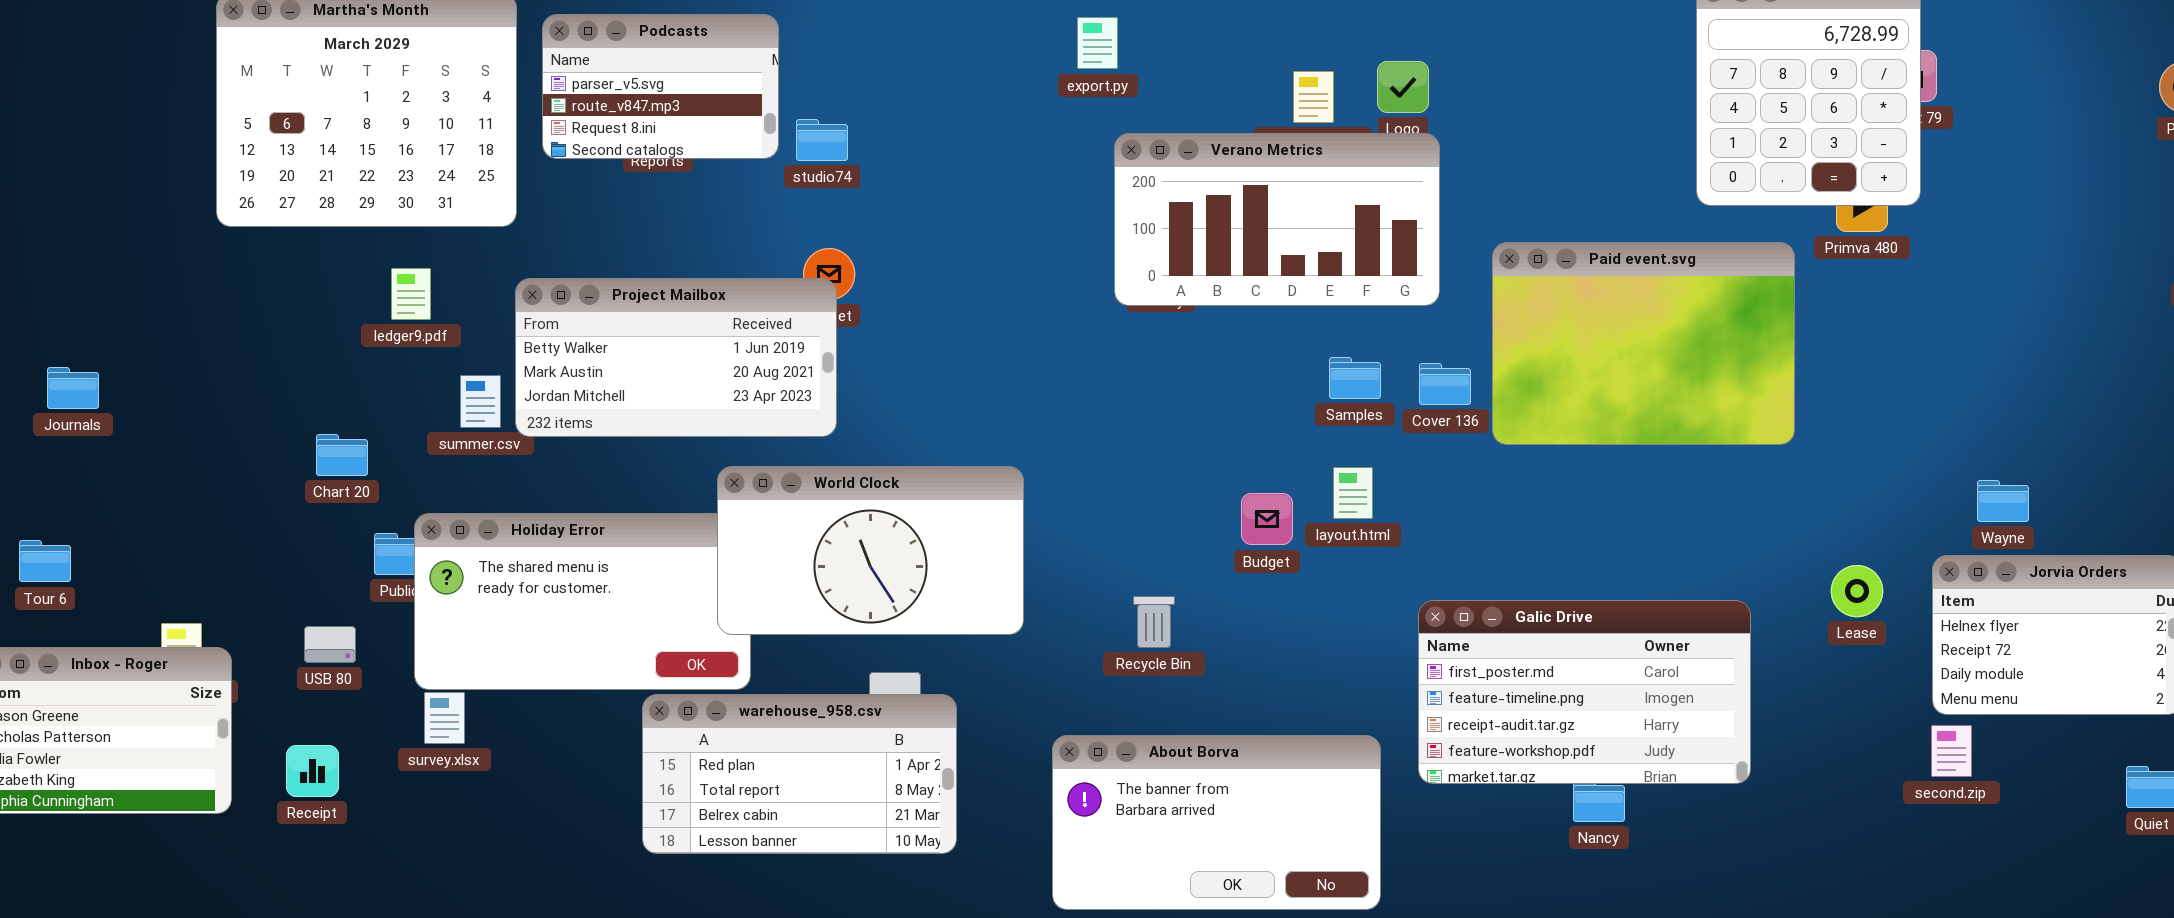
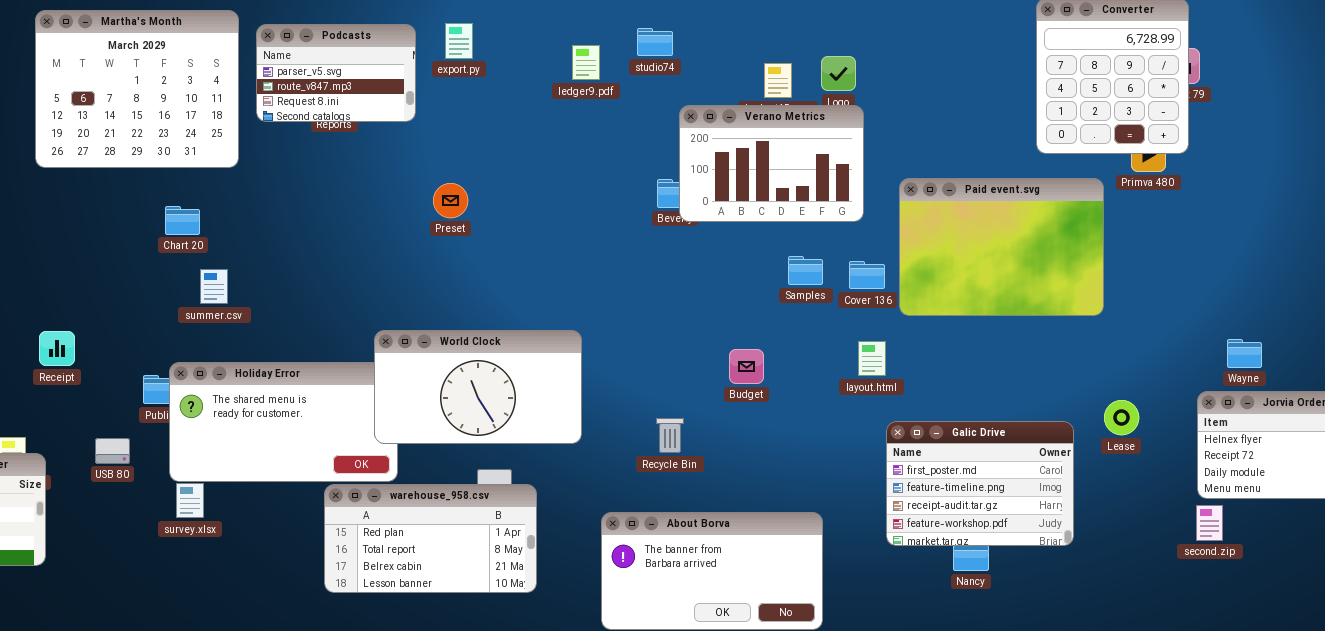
export.py: [1077,17,1118,69] -> [445,23,473,59], moved
studio74: [796,119,848,161] -> [637,28,673,56], moved
Verano Metrics: [1114,133,1440,306] -> [679,105,864,222], resized
ledger9.pdf: [391,268,431,320] -> [572,45,600,80], moved
Project Mailbox: [515,278,837,437] -> none, closed
Chart 20: [316,434,368,476] -> [165,206,200,235], moved
layout.html: [1333,467,1373,519] -> [858,341,886,376], moved
Lease: [1831,565,1883,617] -> [1104,400,1139,435], moved
Galic Drive: [1418,600,1751,784] -> [886,421,1074,546], resized
Receipt: [286,745,339,797] -> [39,331,75,366], moved

